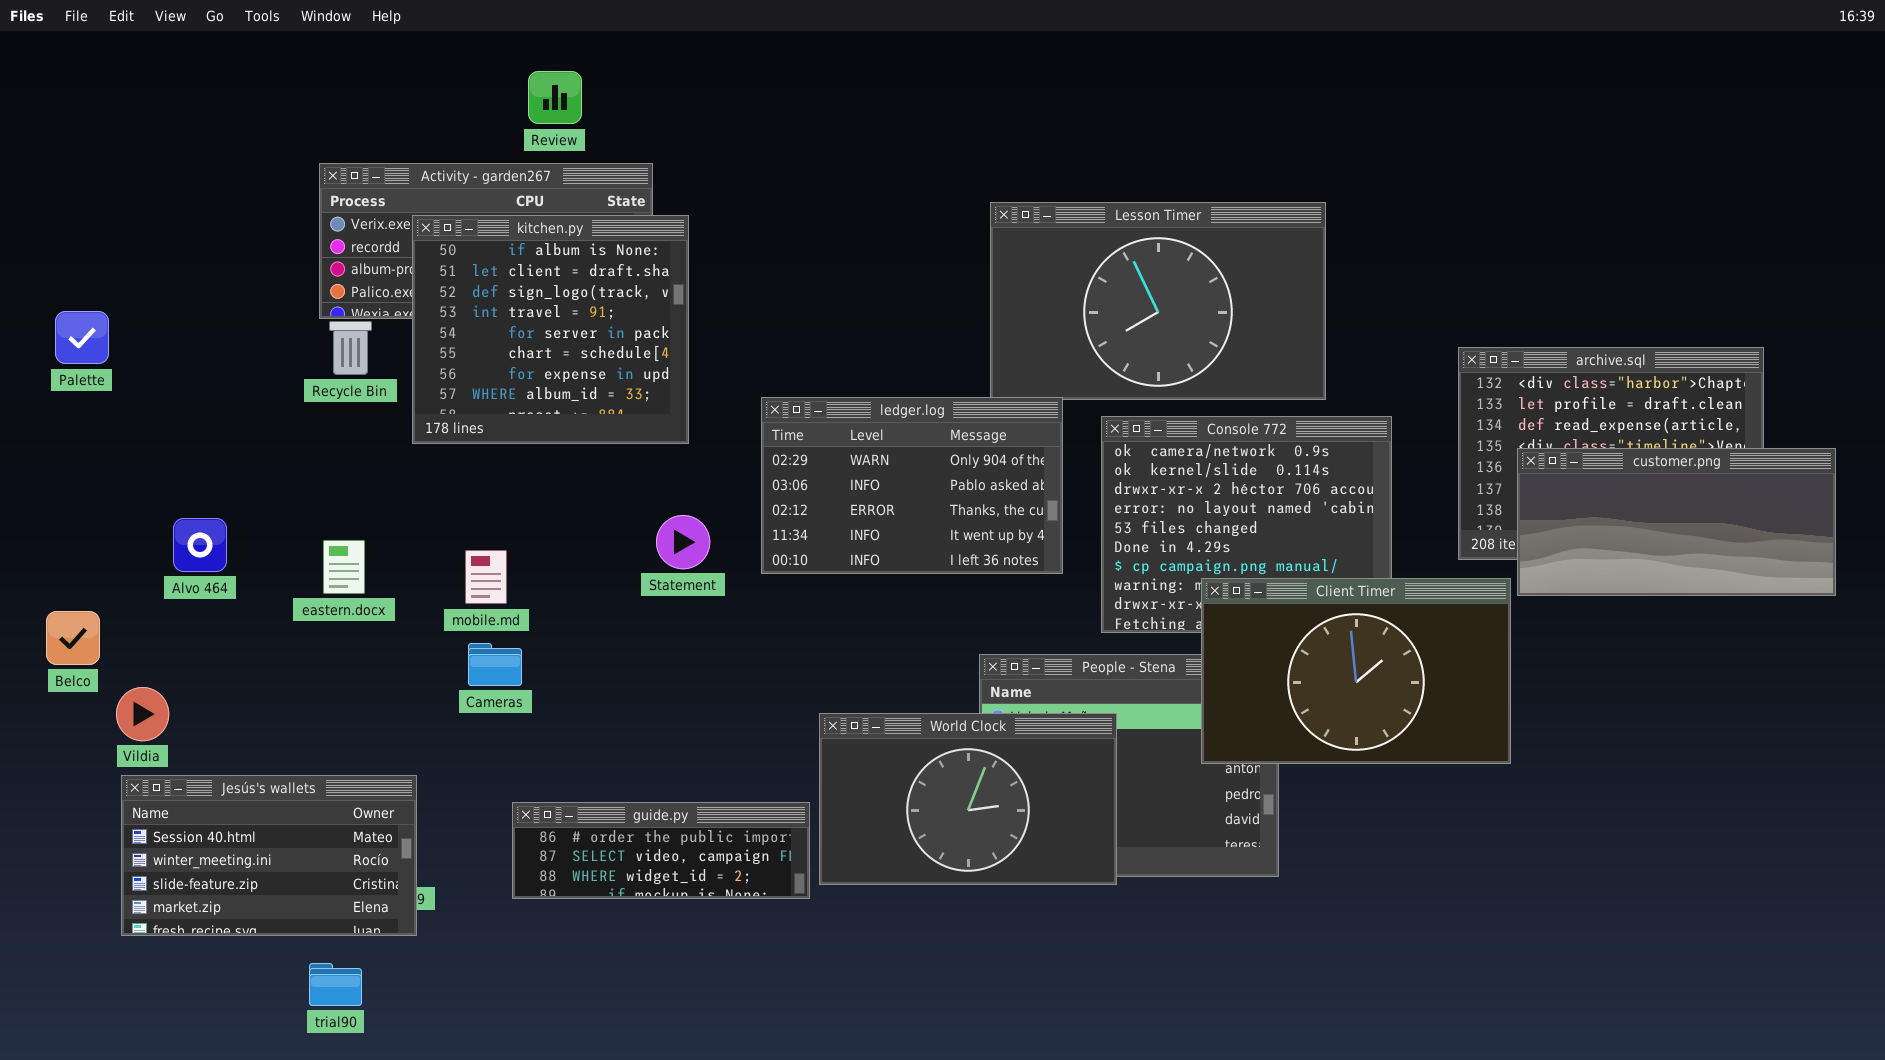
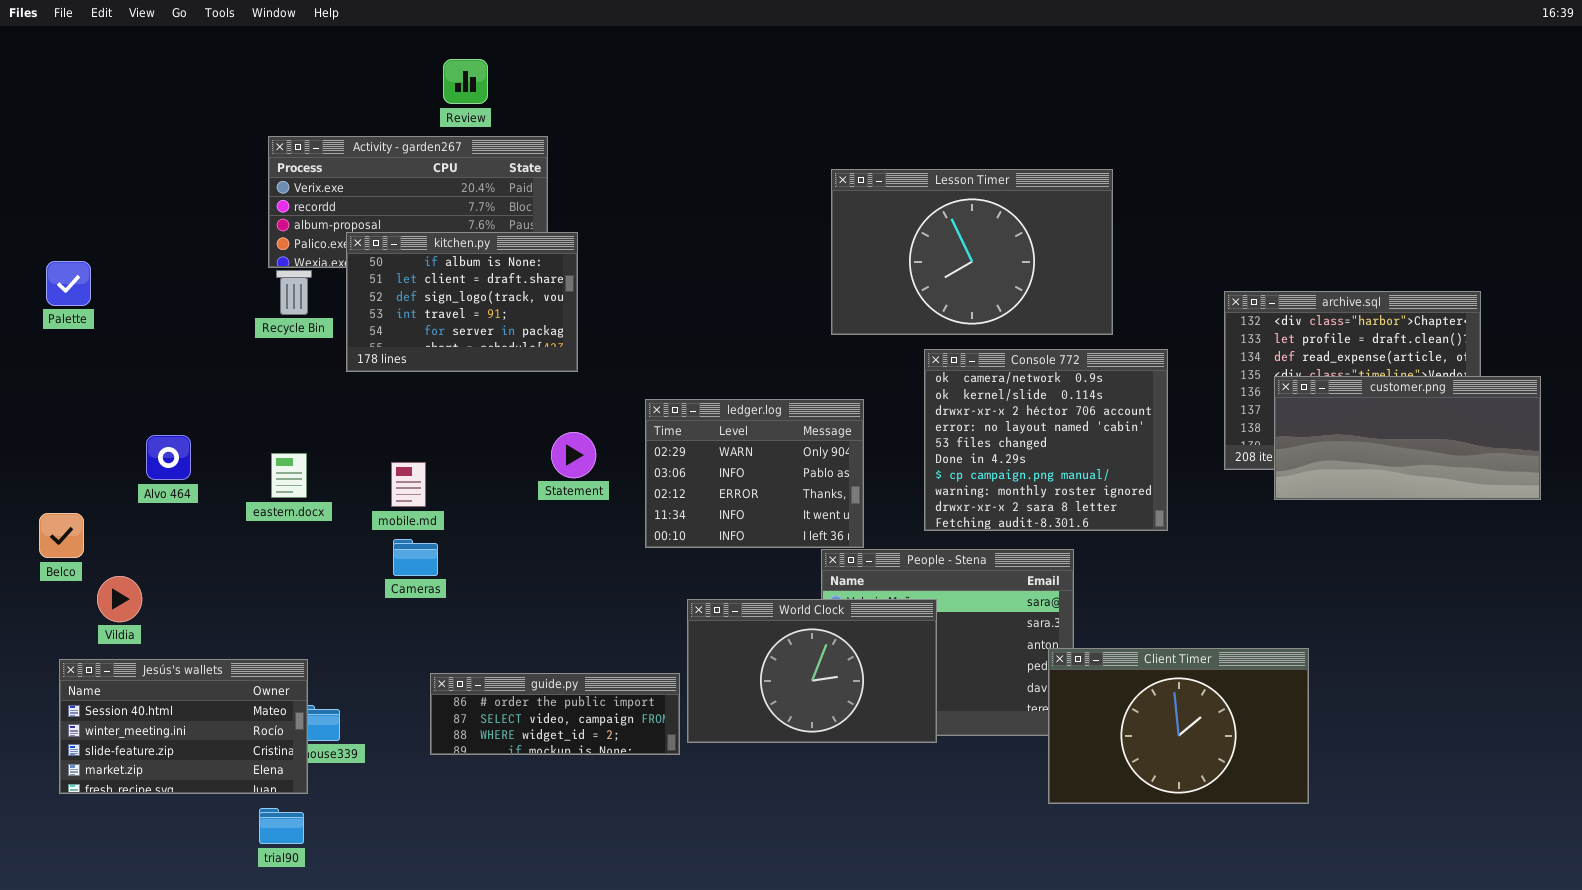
kitchen.py: [412,215,689,444] -> [346,232,578,372], resized
ledger.log: [761,397,1063,574] -> [645,399,864,548], moved, resized
Client Timer: [1201,578,1511,764] -> [1048,648,1309,804], moved
Jesús's wallets: [121,775,417,936] -> [59,659,308,794], moved

